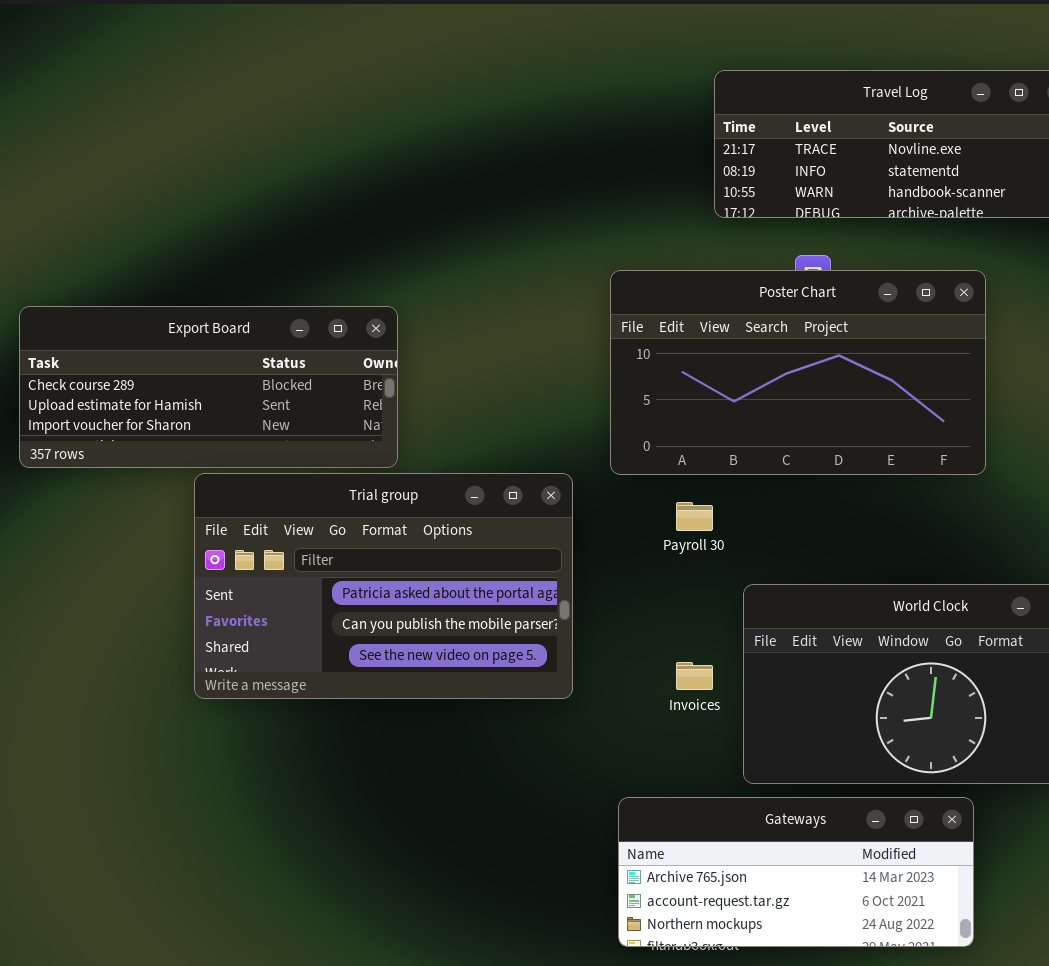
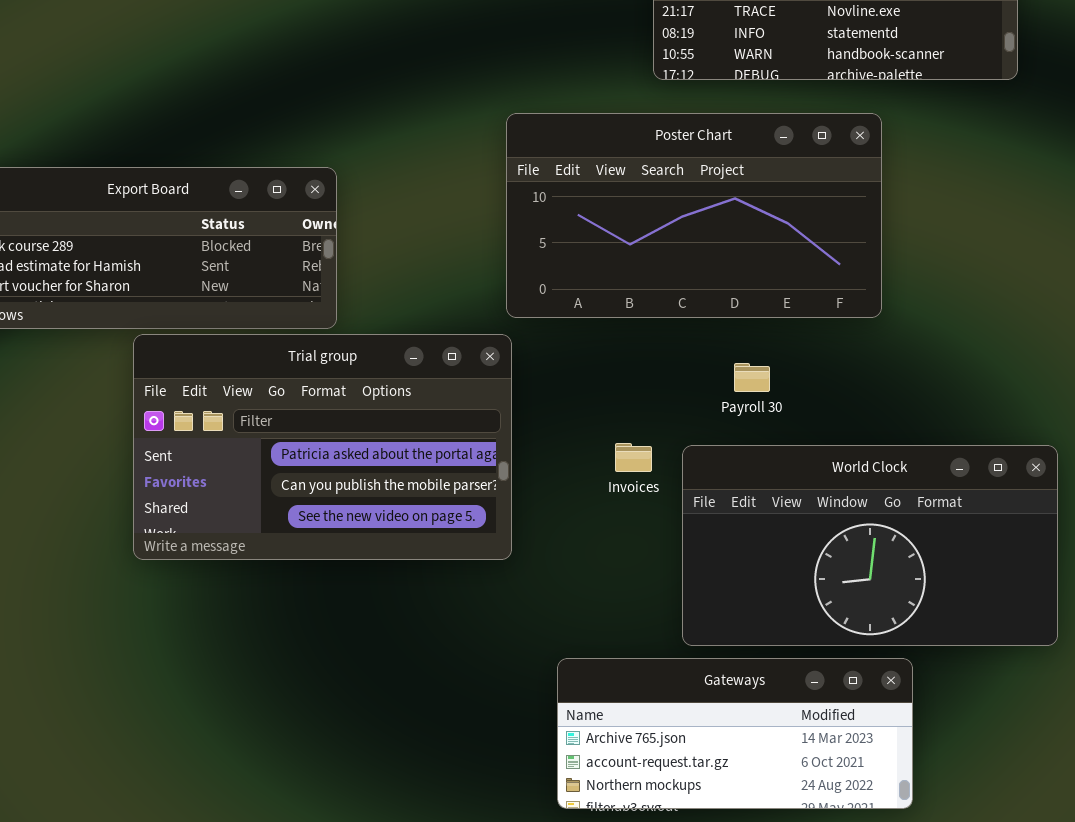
Poster Chart: [610,270,986,475] -> [506,113,882,318], moved
Payroll 30: [676,502,713,531] -> [734,363,770,392], moved
Invoices: [676,662,713,690] -> [615,443,652,472], moved

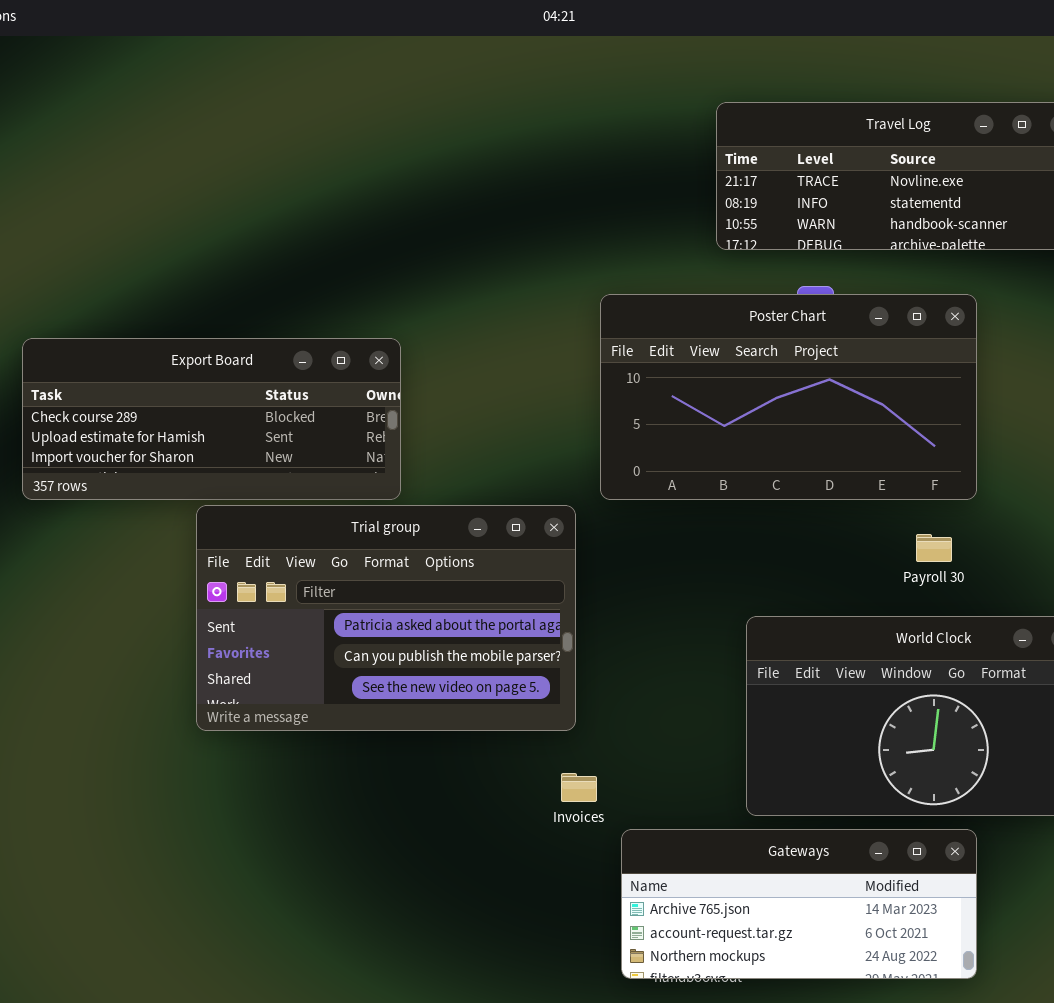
Poster Chart: [506,113,882,318] -> [600,294,977,500], moved
Payroll 30: [734,363,770,392] -> [916,534,952,562], moved
Invoices: [615,443,652,472] -> [561,773,597,802], moved

